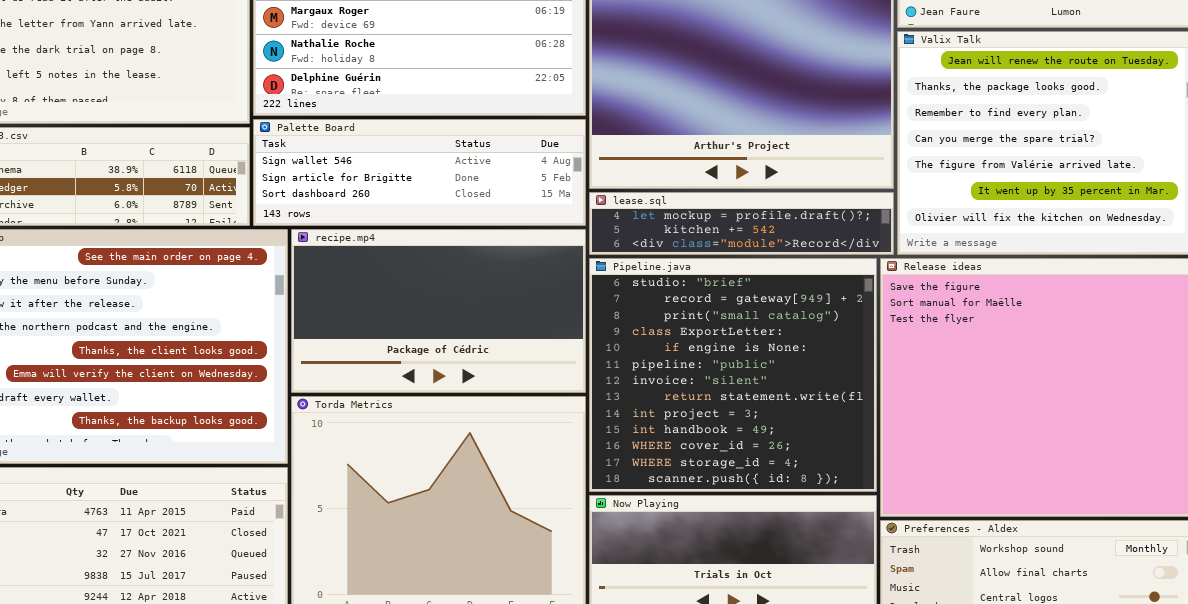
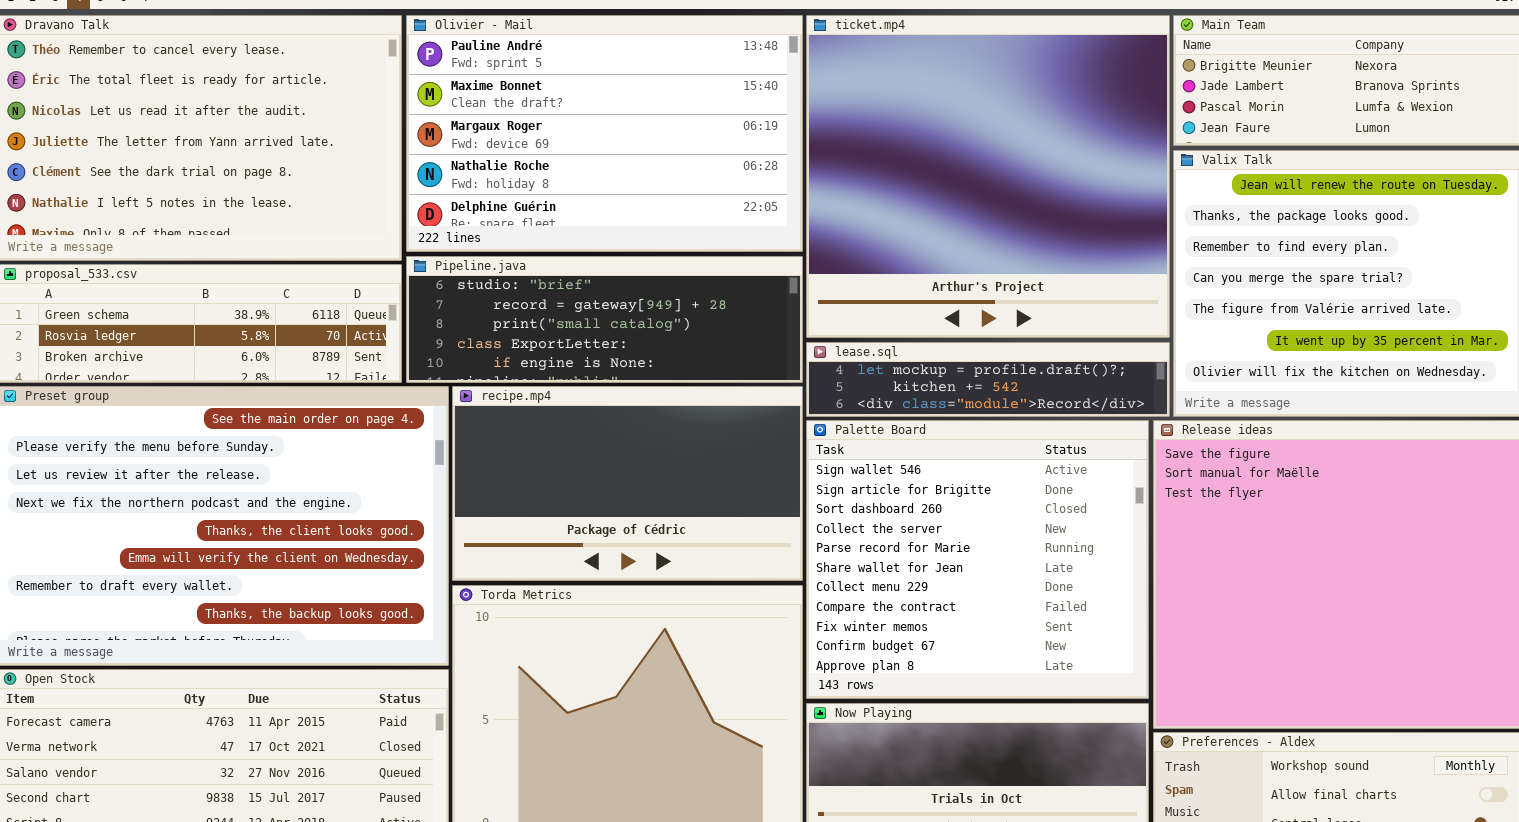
Palette Board: [253,119,586,226] -> [806,420,1149,699], moved, resized
Pipeline.java: [589,258,877,492] -> [406,256,803,383], moved, resized

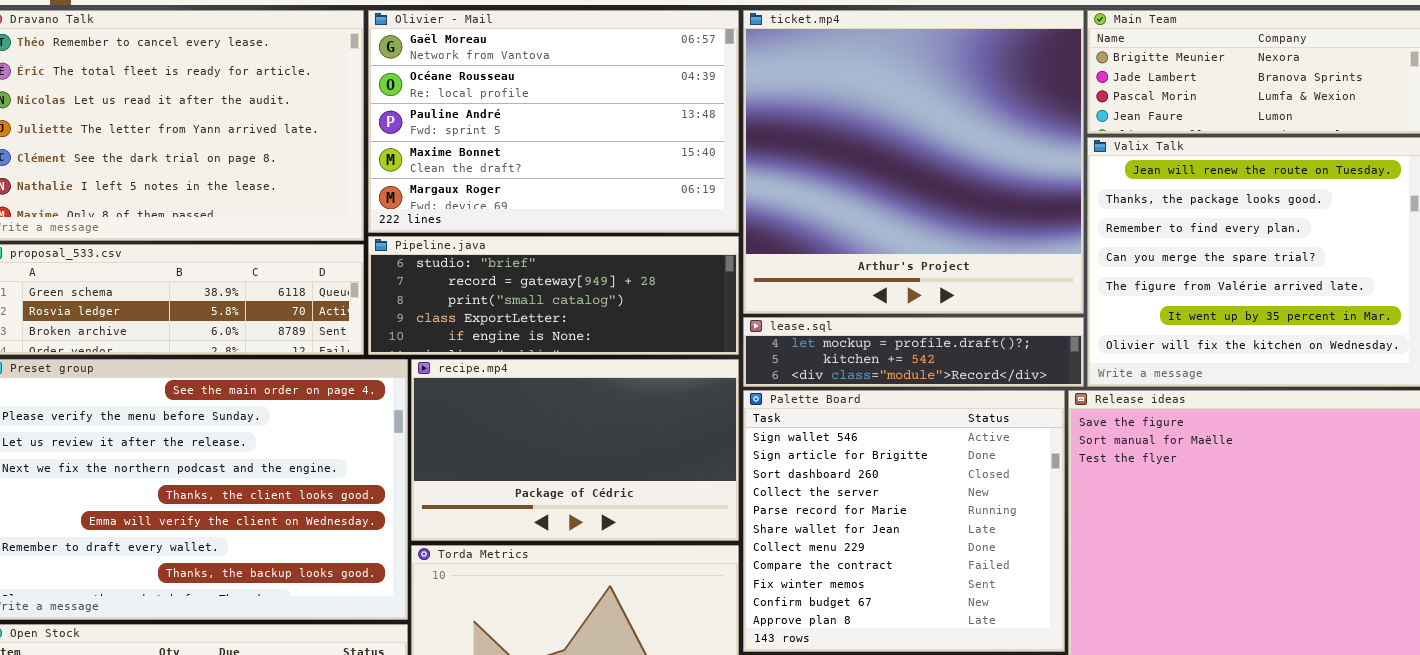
Olivier - Mail: [406,15,803,252] -> [368,10,739,233], scrolled up 2 rows

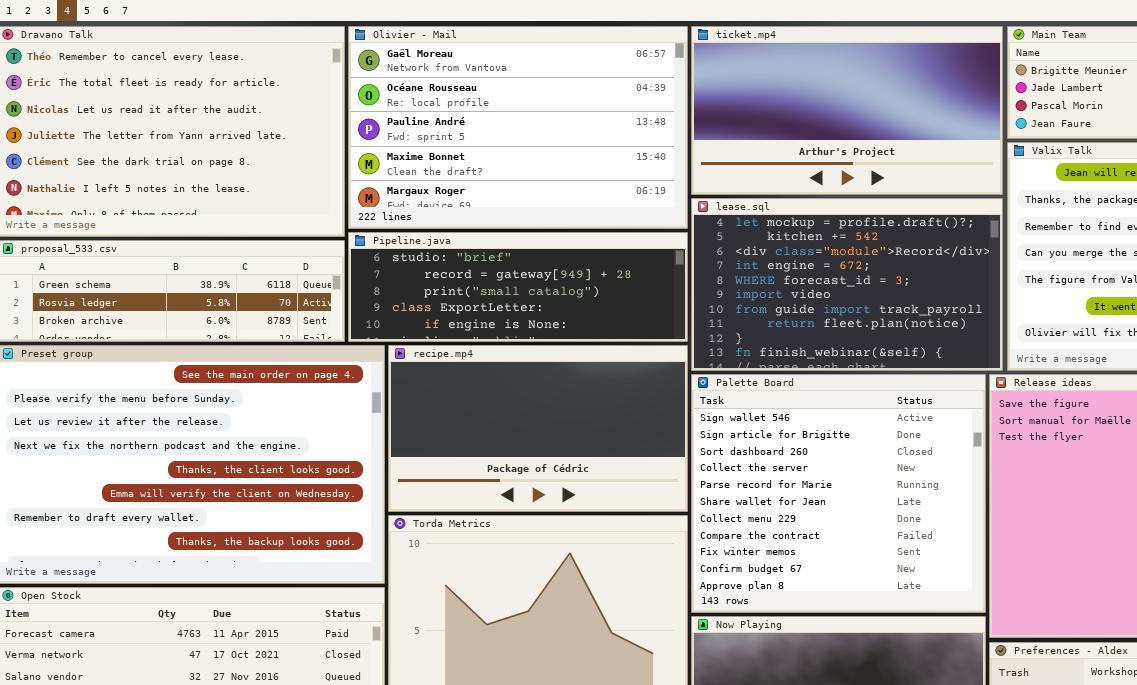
ticket.mp4: [743,10,1084,314] -> [691,26,1003,195], resized
lease.sql: [743,317,1084,387] -> [691,198,1003,371], resized

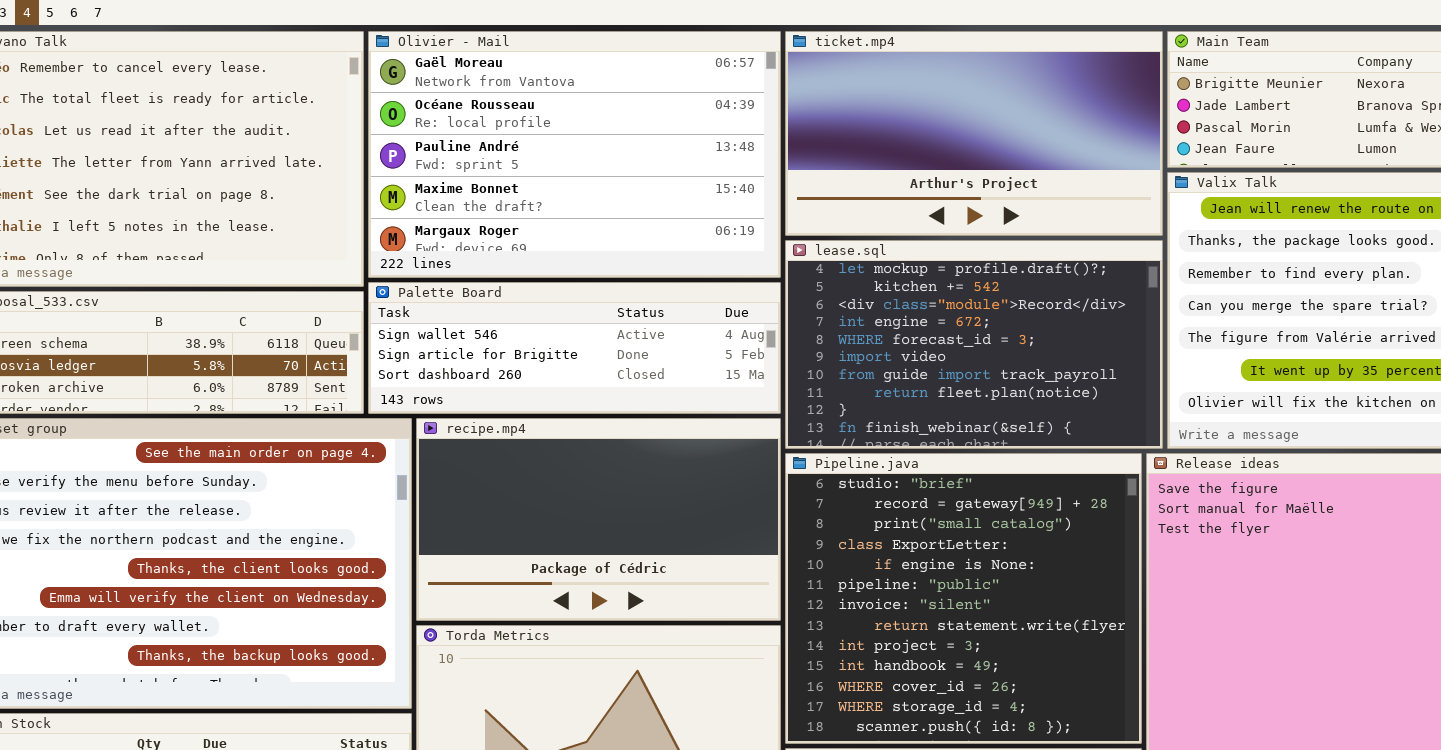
Pipeline.java: [348,232,688,342] -> [785,453,1142,744], moved, resized
Palette Board: [691,374,986,613] -> [368,282,781,414], moved, resized

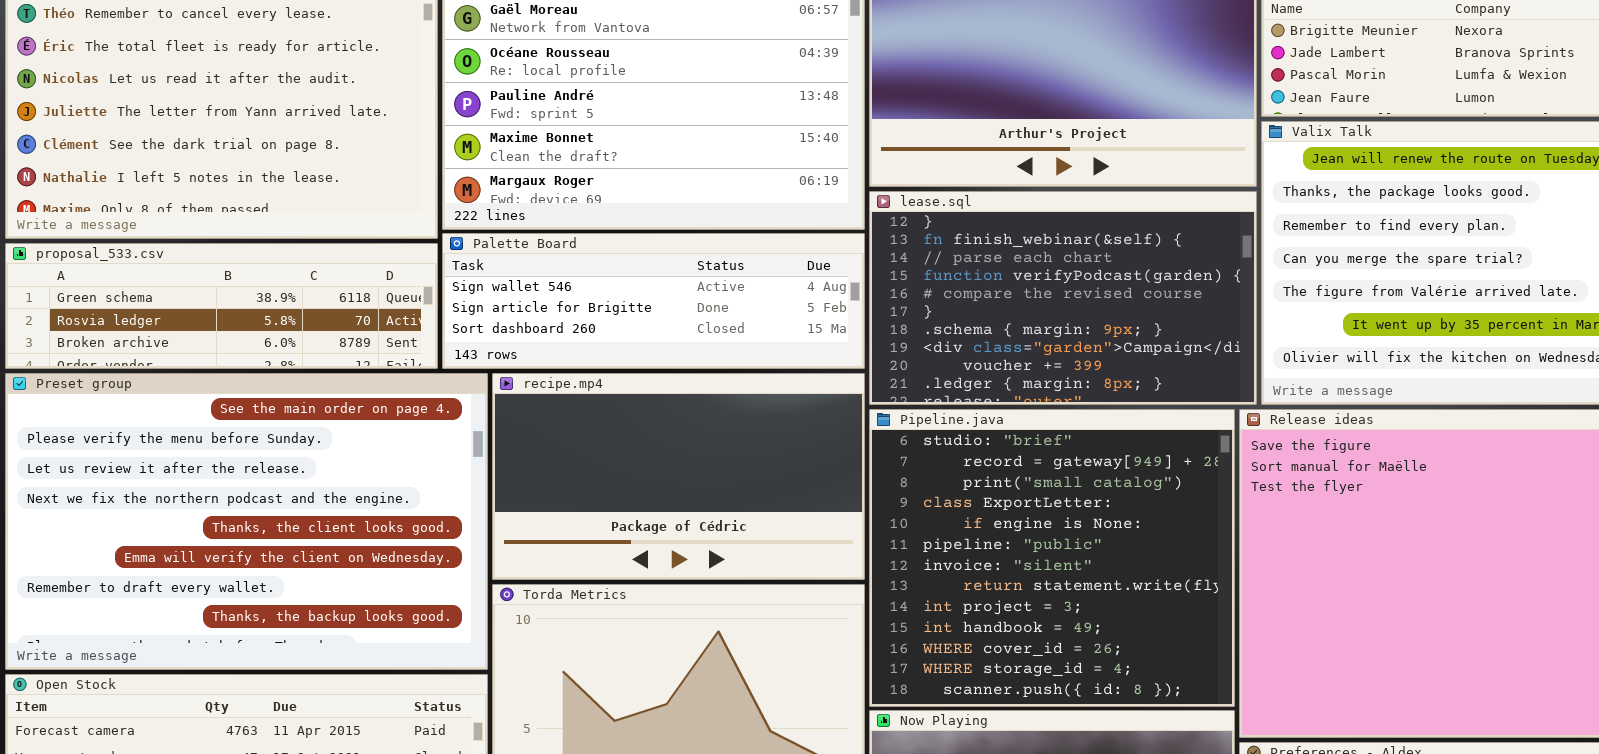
lease.sql: [785,240,1163,449] -> [869,191,1257,405], scrolled down 8 rows

